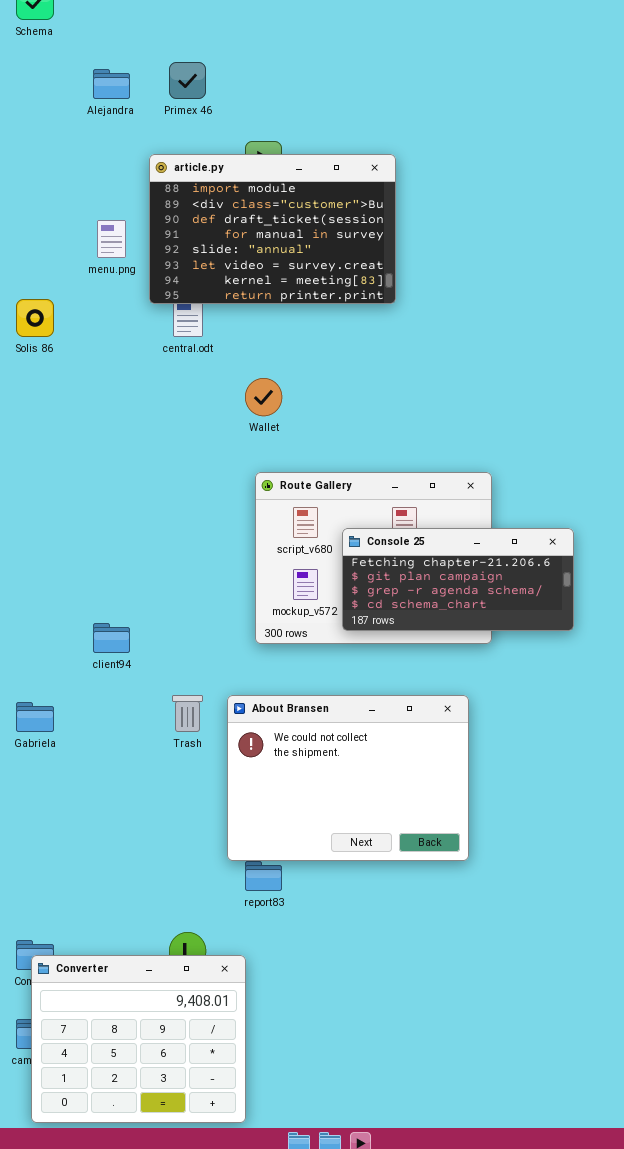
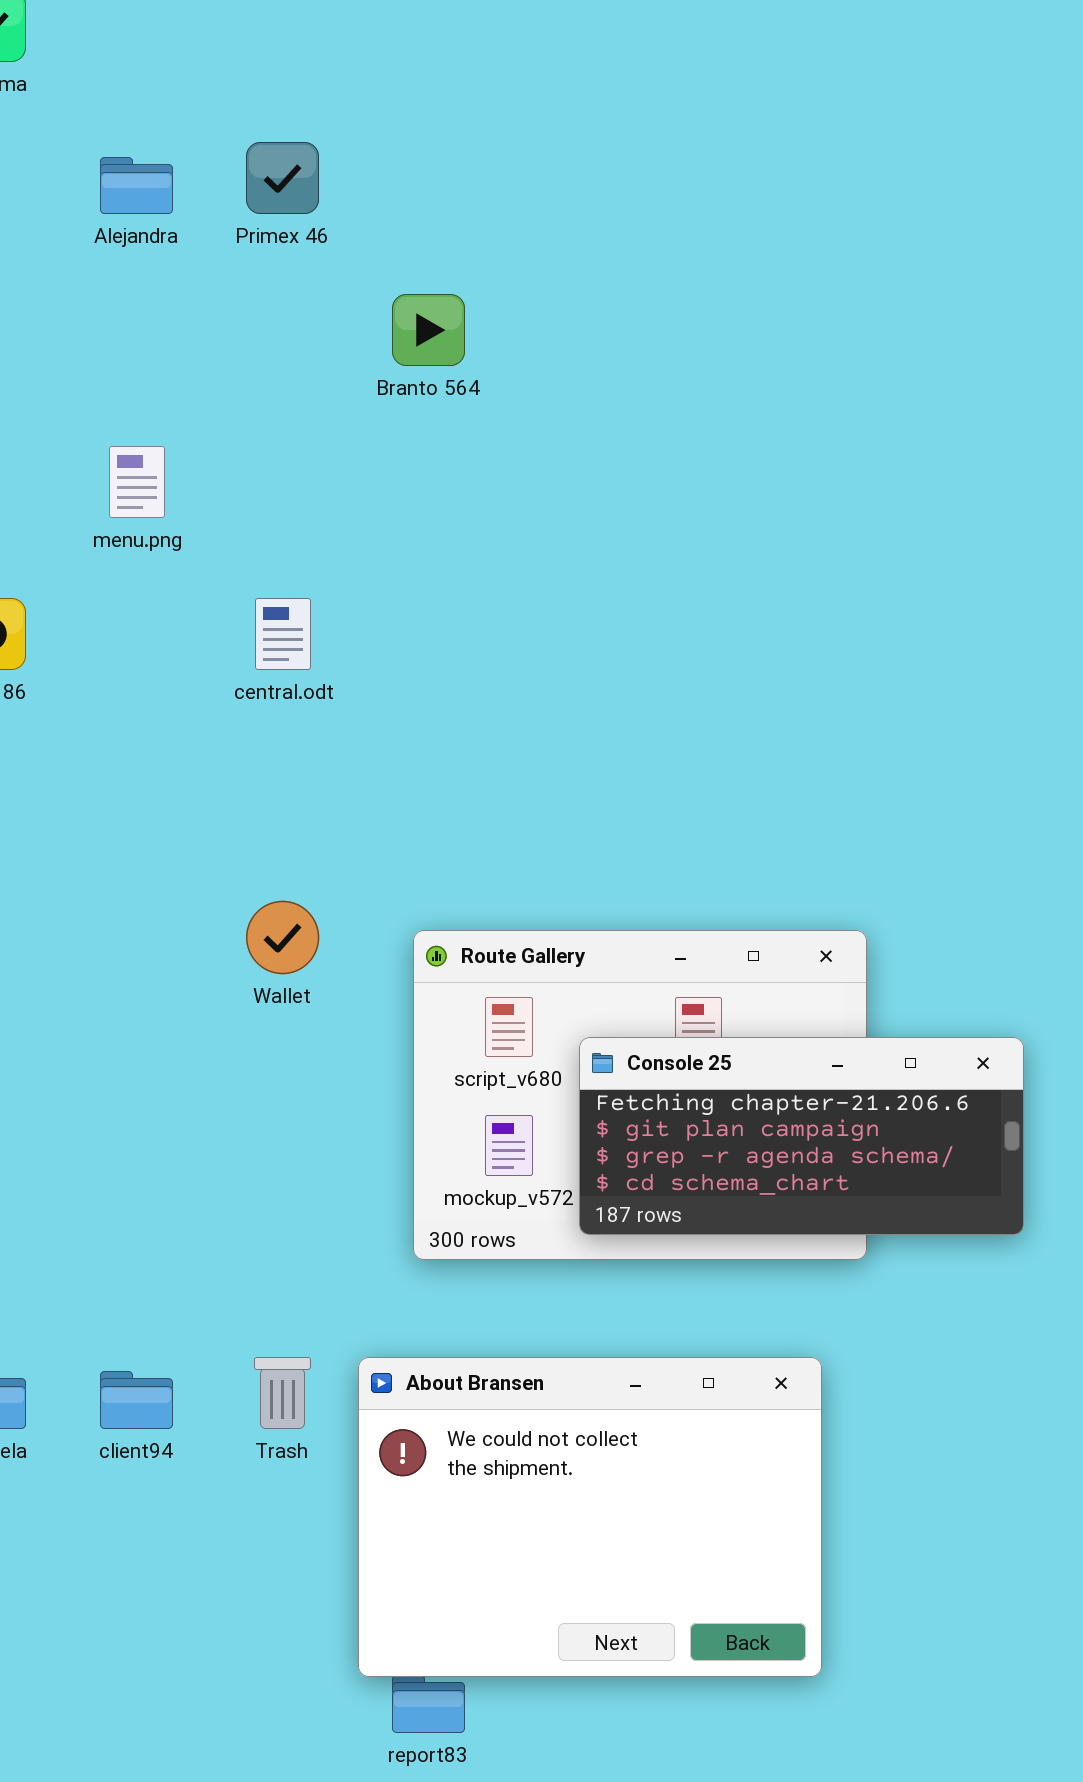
article.py: [149,154,396,304] -> none, closed
Wallet: [245,378,282,416] -> [246,901,319,974], moved
client94: [93,623,130,653] -> [100,1371,173,1429], moved

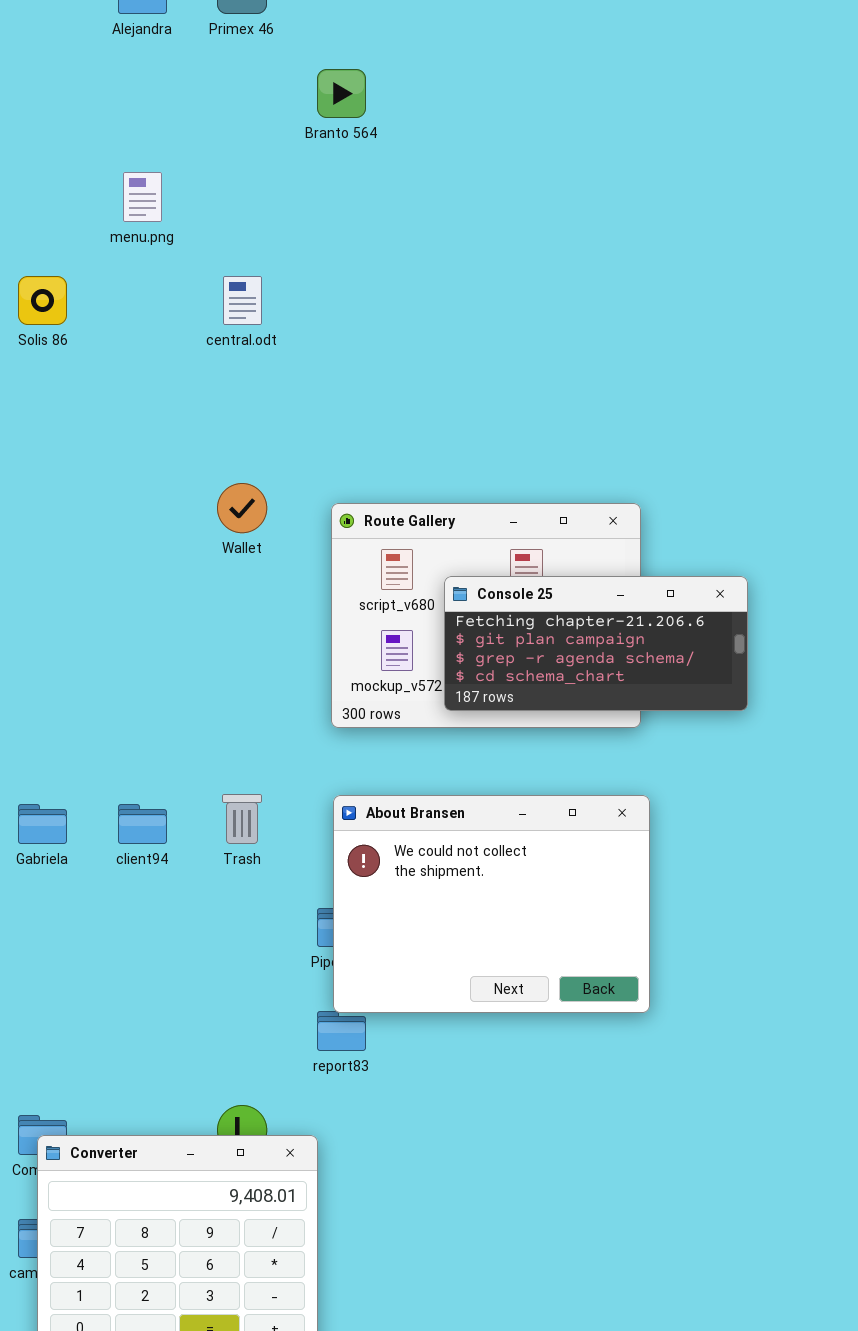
About Bransen: [358,1357,822,1677] -> [333,795,650,1013], moved

